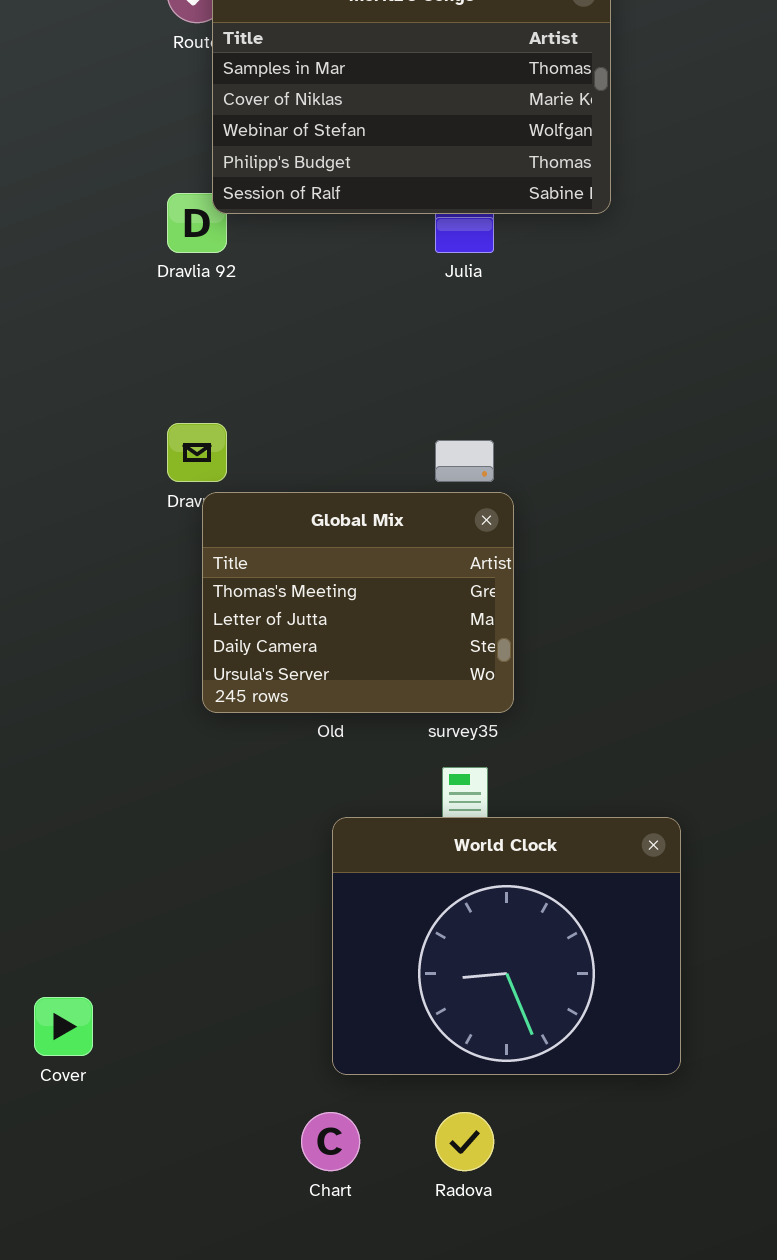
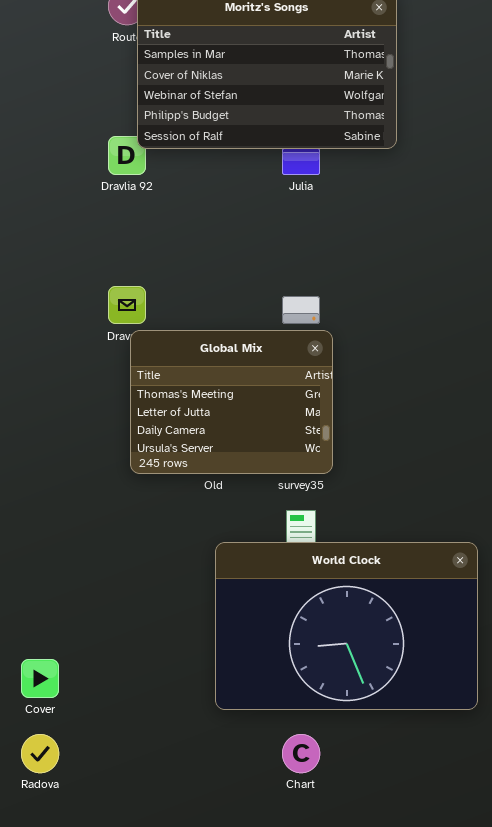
World Clock: [332,817,681,1075] -> [215,542,478,710], resized
Chart: [301,1112,360,1171] -> [282,734,320,773], moved
Radova: [435,1112,494,1171] -> [21,734,59,773], moved

